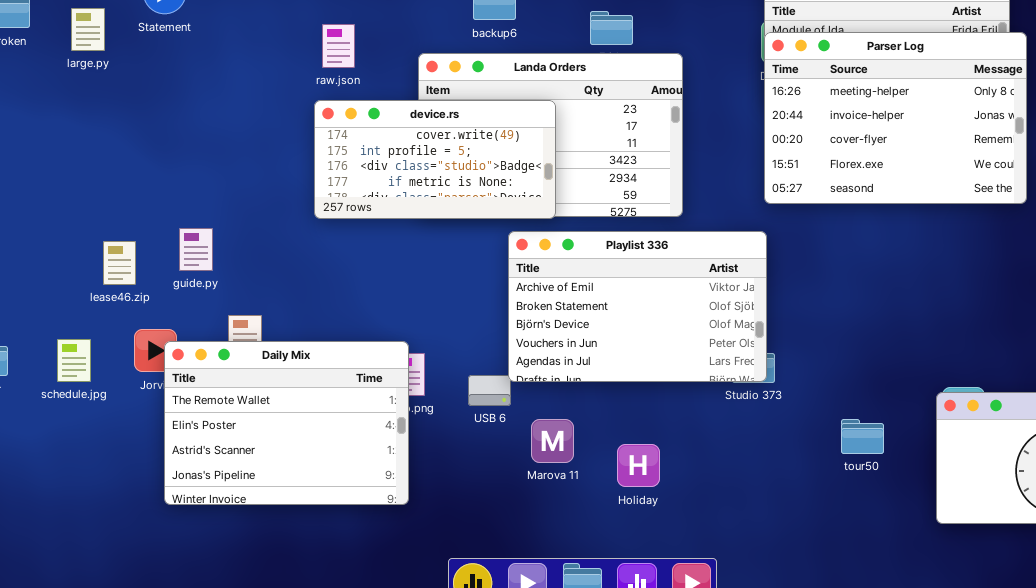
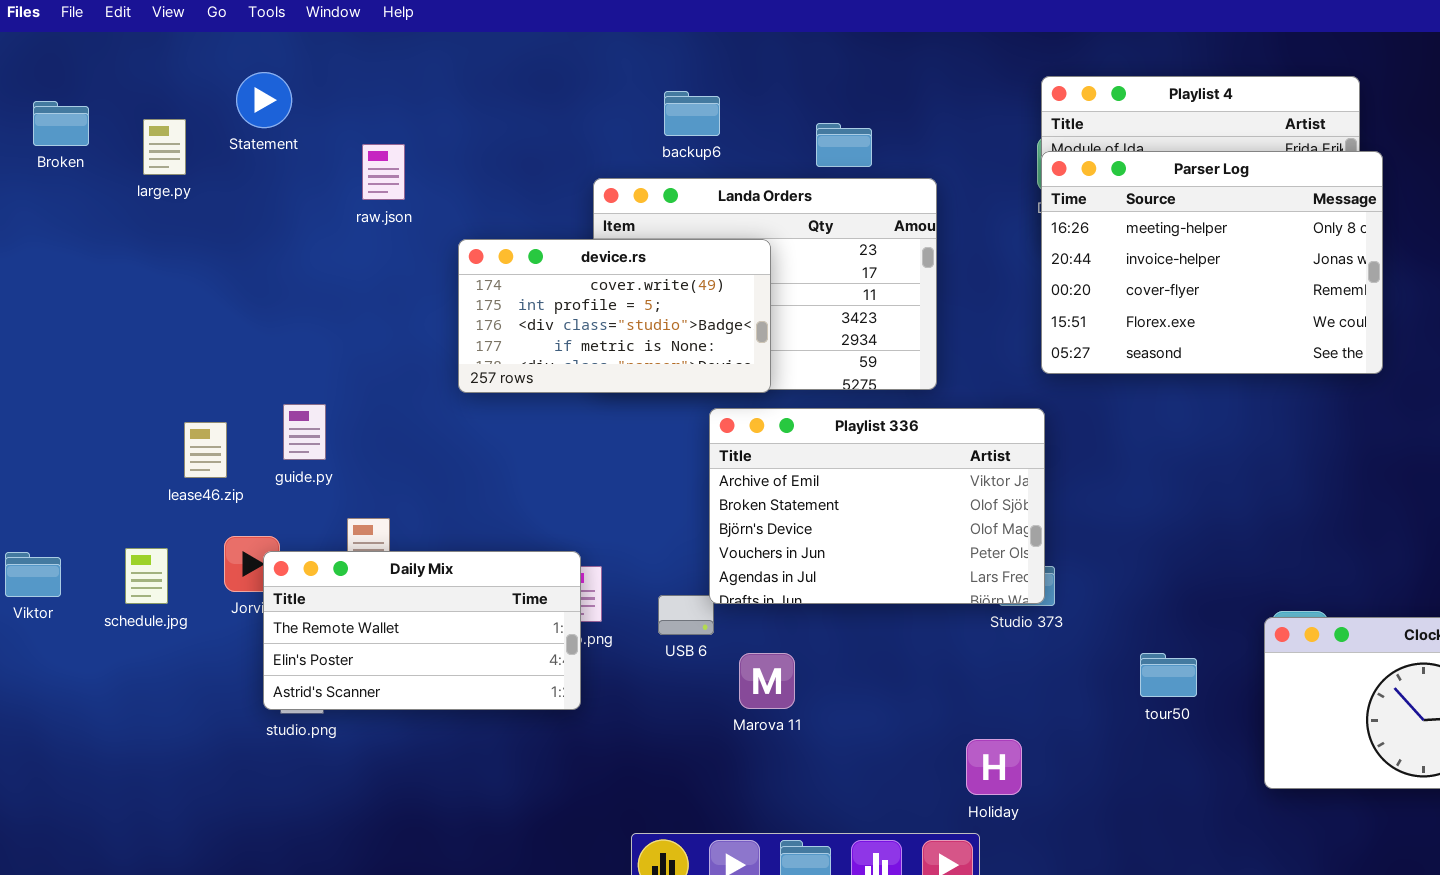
raw.json: [322,24,355,68] -> [362,144,405,200], moved
Daily Mix: [164,341,409,505] -> [263,551,581,710], resized
Holiday: [617,444,660,487] -> [966,739,1022,795], moved

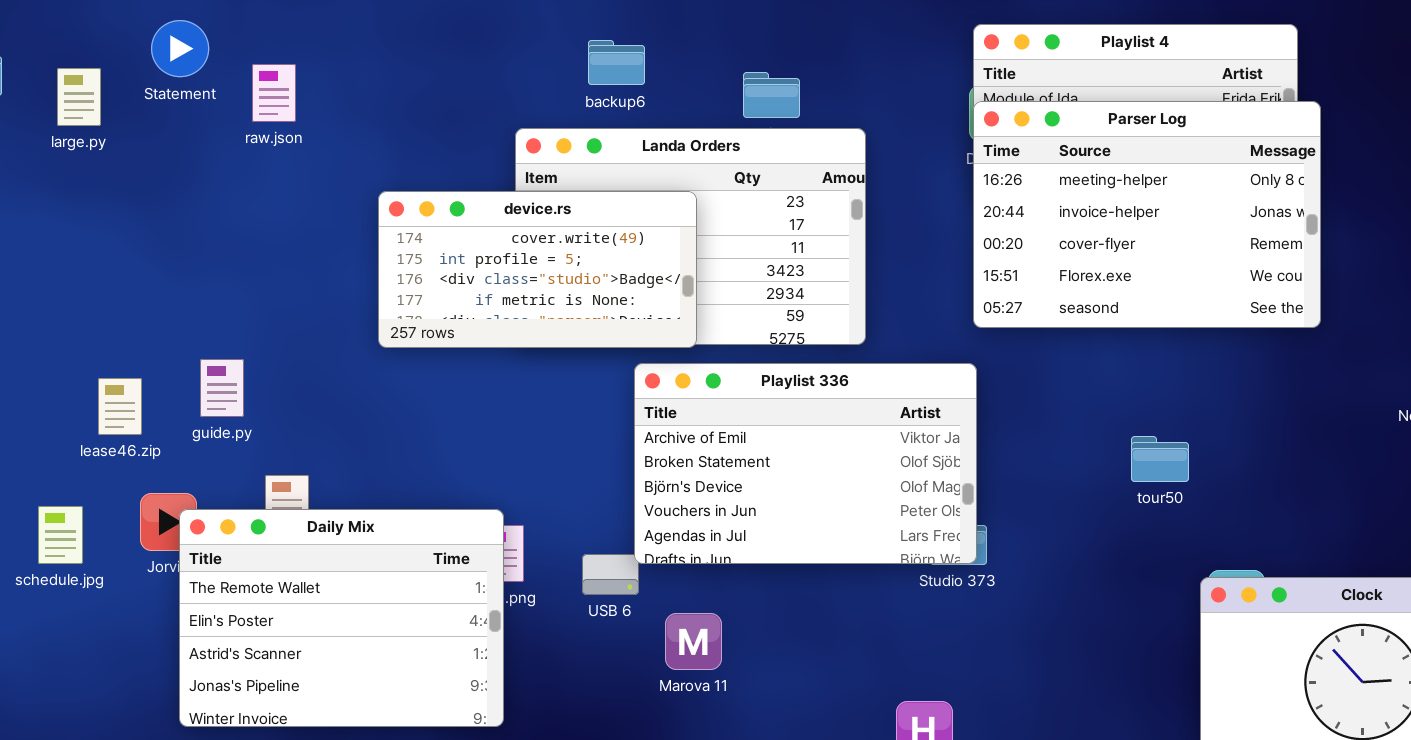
raw.json: [362,144,405,200] -> [252,64,296,122], moved
Daily Mix: [263,551,581,710] -> [179,509,504,727], resized
tour50: [1140,653,1197,697] -> [1131,436,1189,482], moved

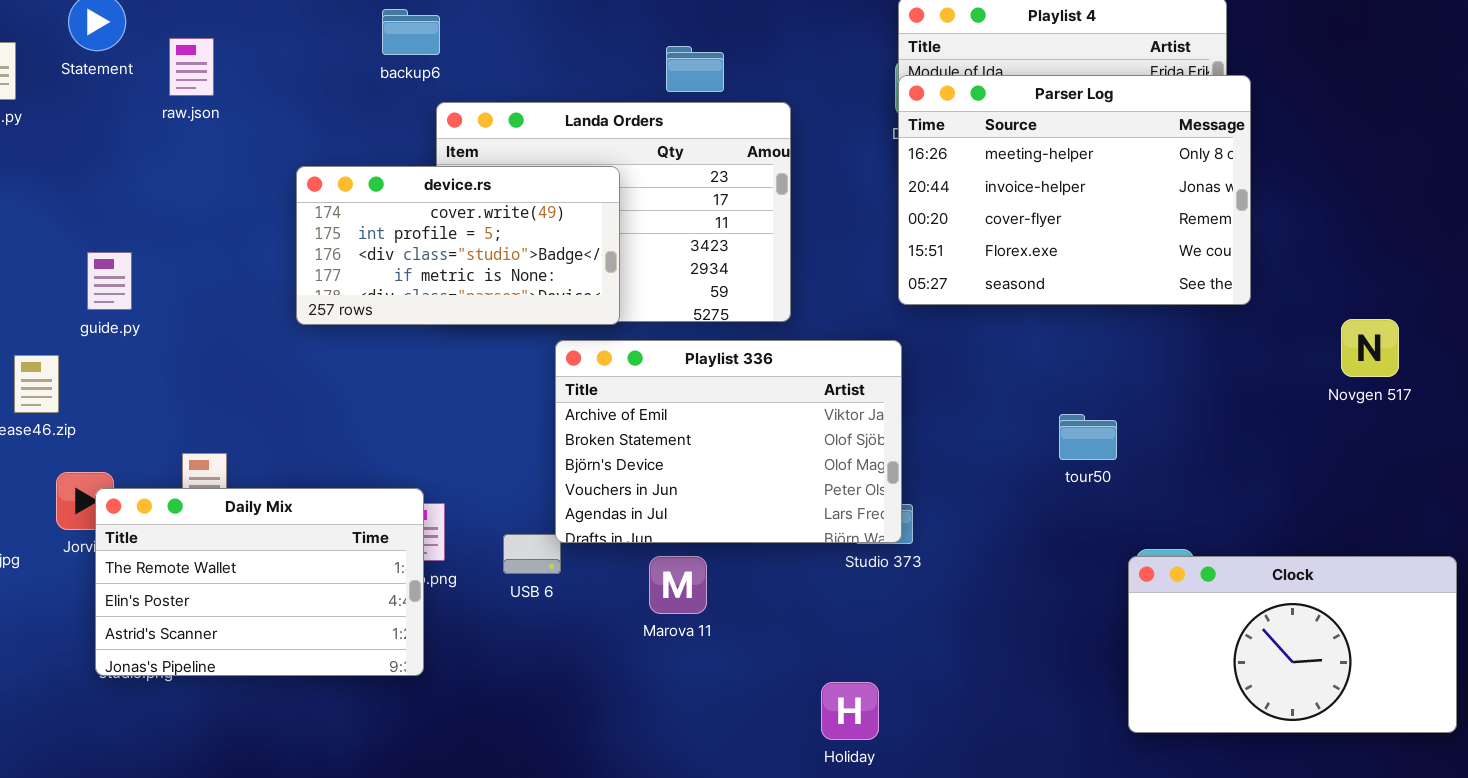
backup6: [588,40,645,85] -> [382,9,440,55], moved
guide.py: [200,359,244,417] -> [87,252,132,310], moved
Daily Mix: [179,509,504,727] -> [95,488,424,676], resized
Marova 11: [665,613,722,670] -> [649,556,707,614], moved

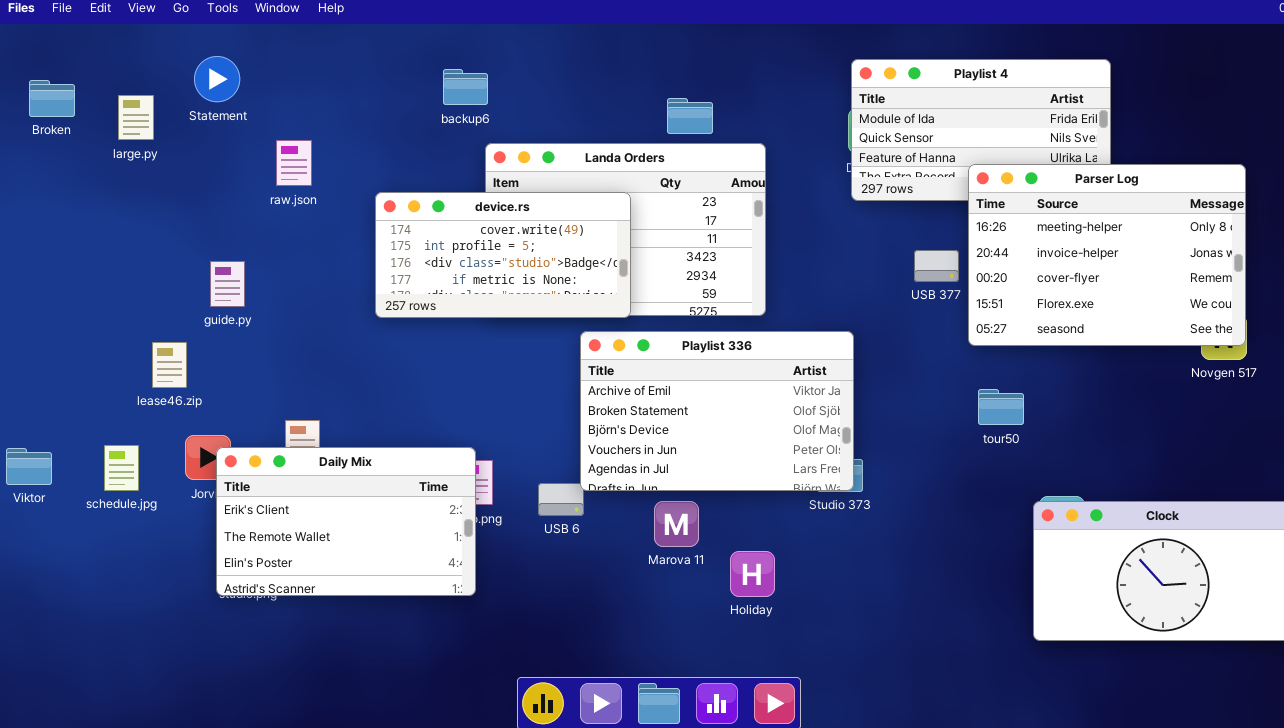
raw.json: [169,38,214,96] -> [276,140,312,186], moved
Parser Log: [898,75,1251,305] -> [968,164,1246,346], moved
Daily Mix: [95,488,424,676] -> [216,447,476,596], scrolled up 1 row
Holiday: [821,682,879,740] -> [730,551,775,597], moved

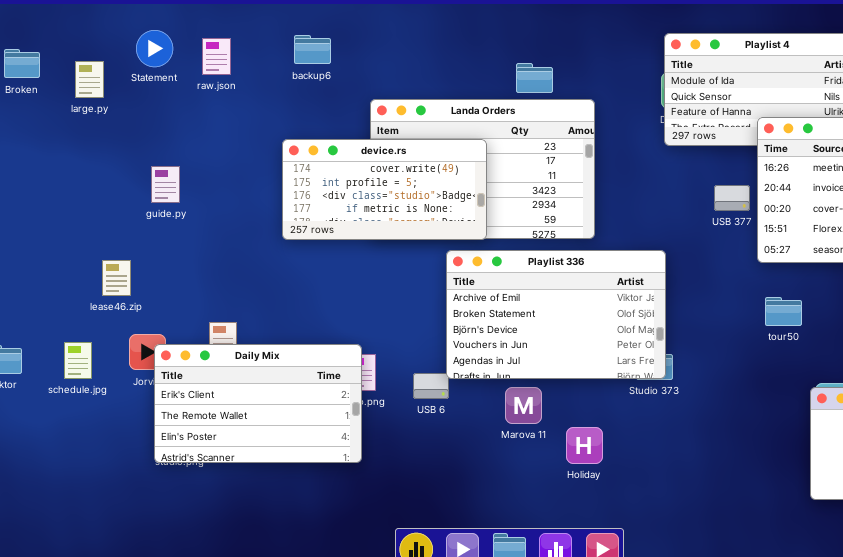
backup6: [443,69,488,105] -> [294,35,331,64], moved
raw.json: [276,140,312,186] -> [202,38,231,75], moved
guide.py: [210,261,245,307] -> [151,166,180,203], moved

